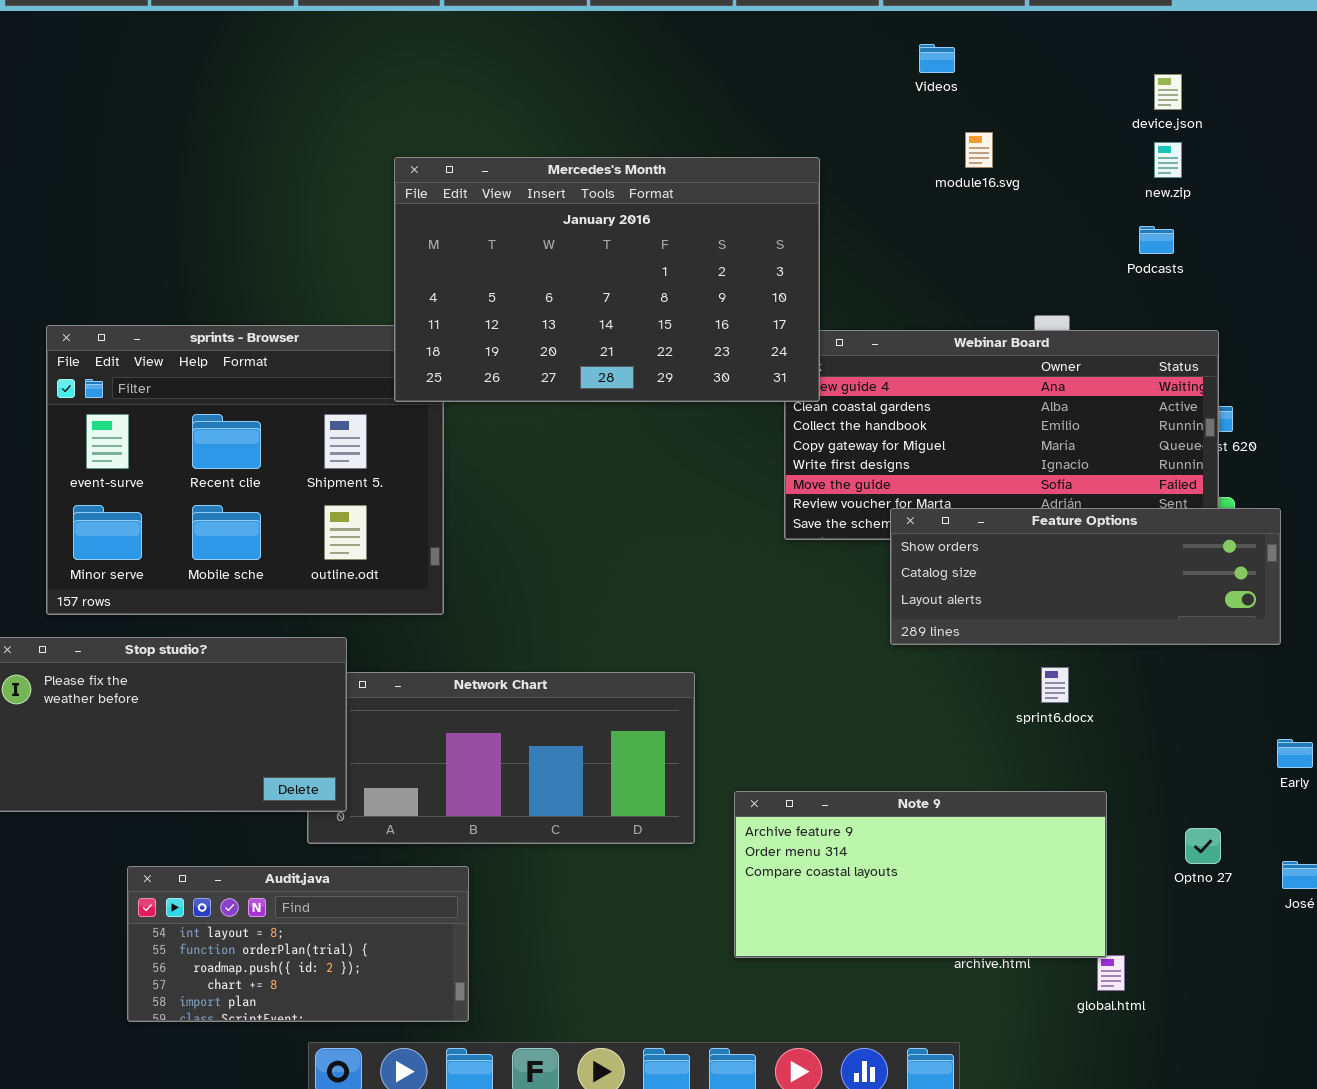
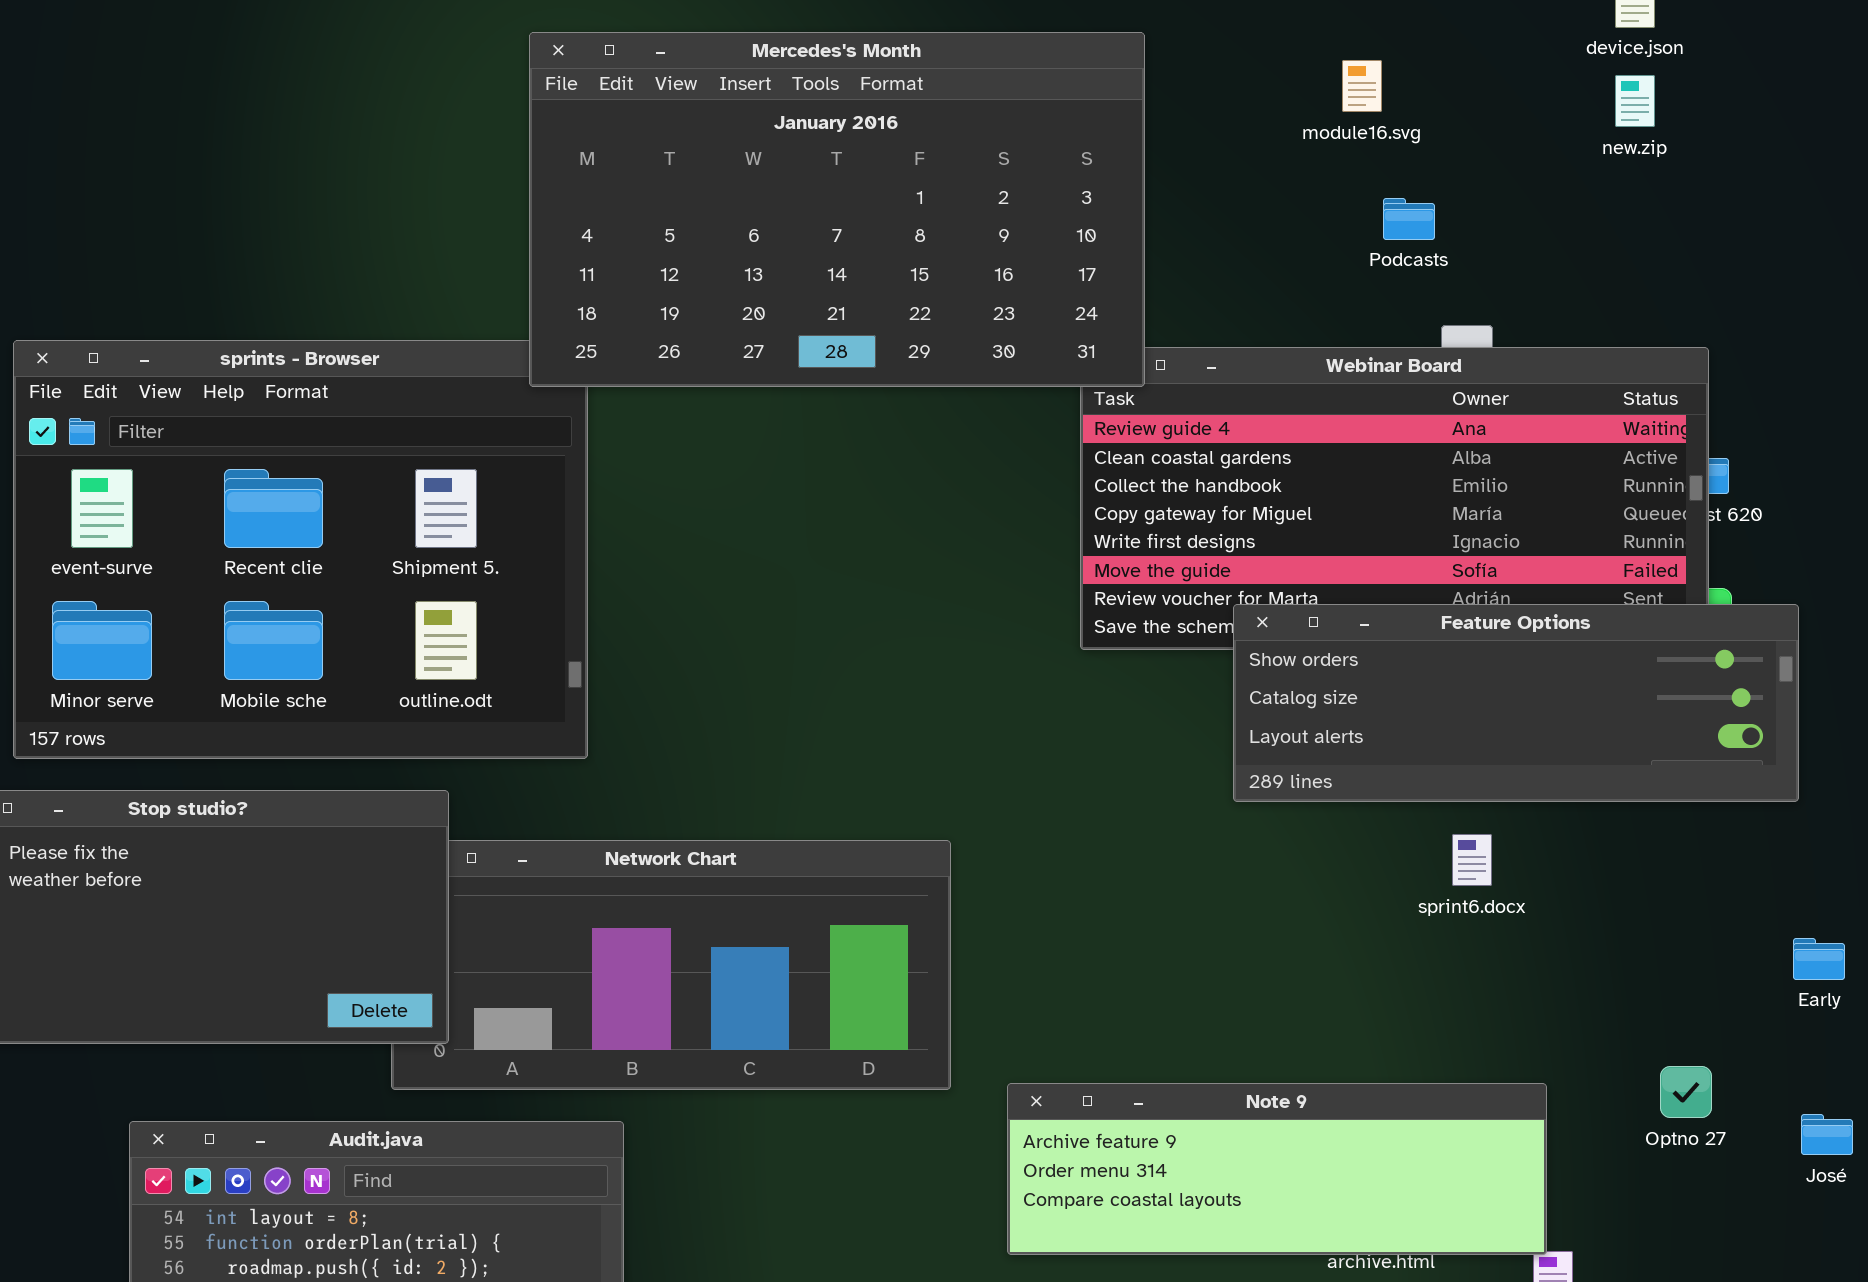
Mercedes's Month: [394,157,820,402] -> [529,32,1145,387], moved
Podcasts: [1139,226,1174,254] -> [1383,198,1435,240], moved
Note 9: [734,791,1107,958] -> [1007,1083,1547,1255], resized

